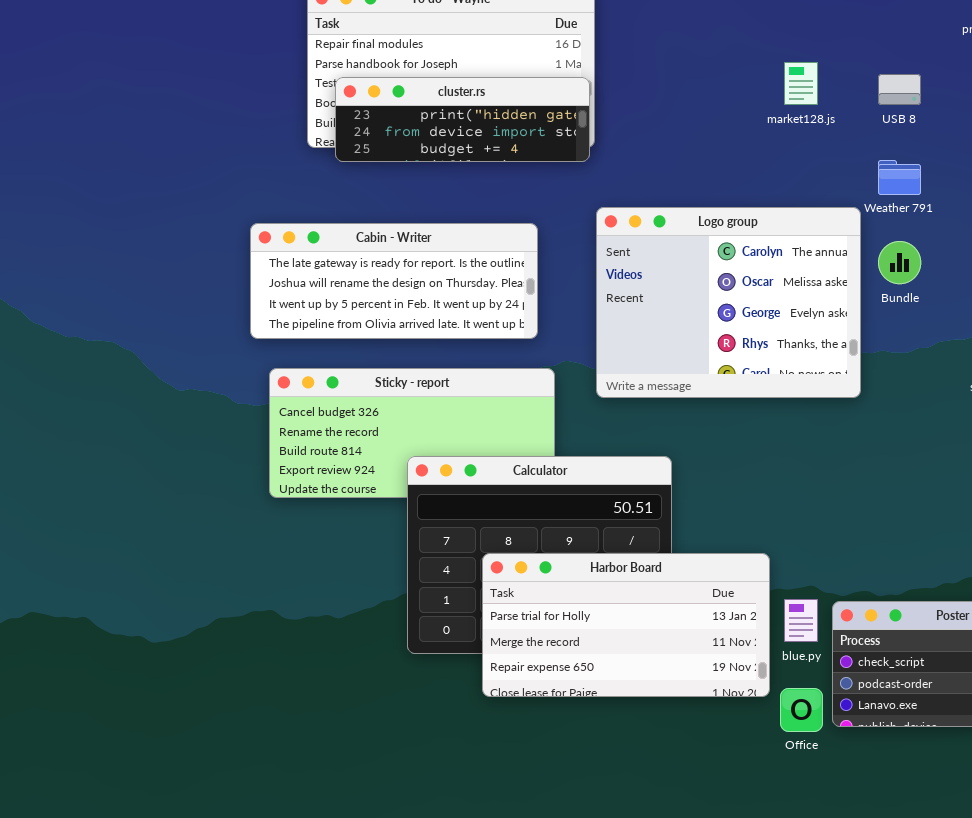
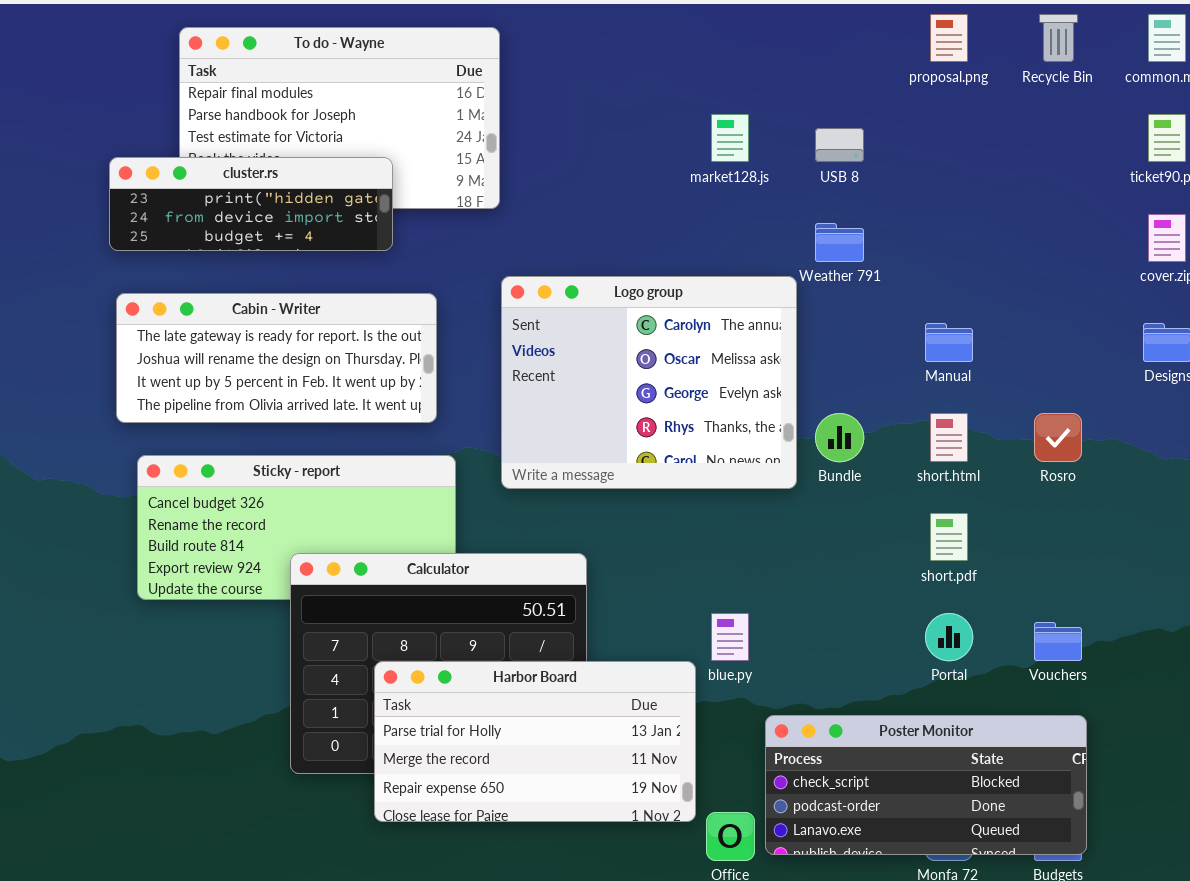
cluster.rs: [335,77,590,162] -> [109,157,393,251], moved
Bundle: [878,241,921,284] -> [815,413,864,462], moved
blue.py: [784,599,818,642] -> [711,613,749,661], moved

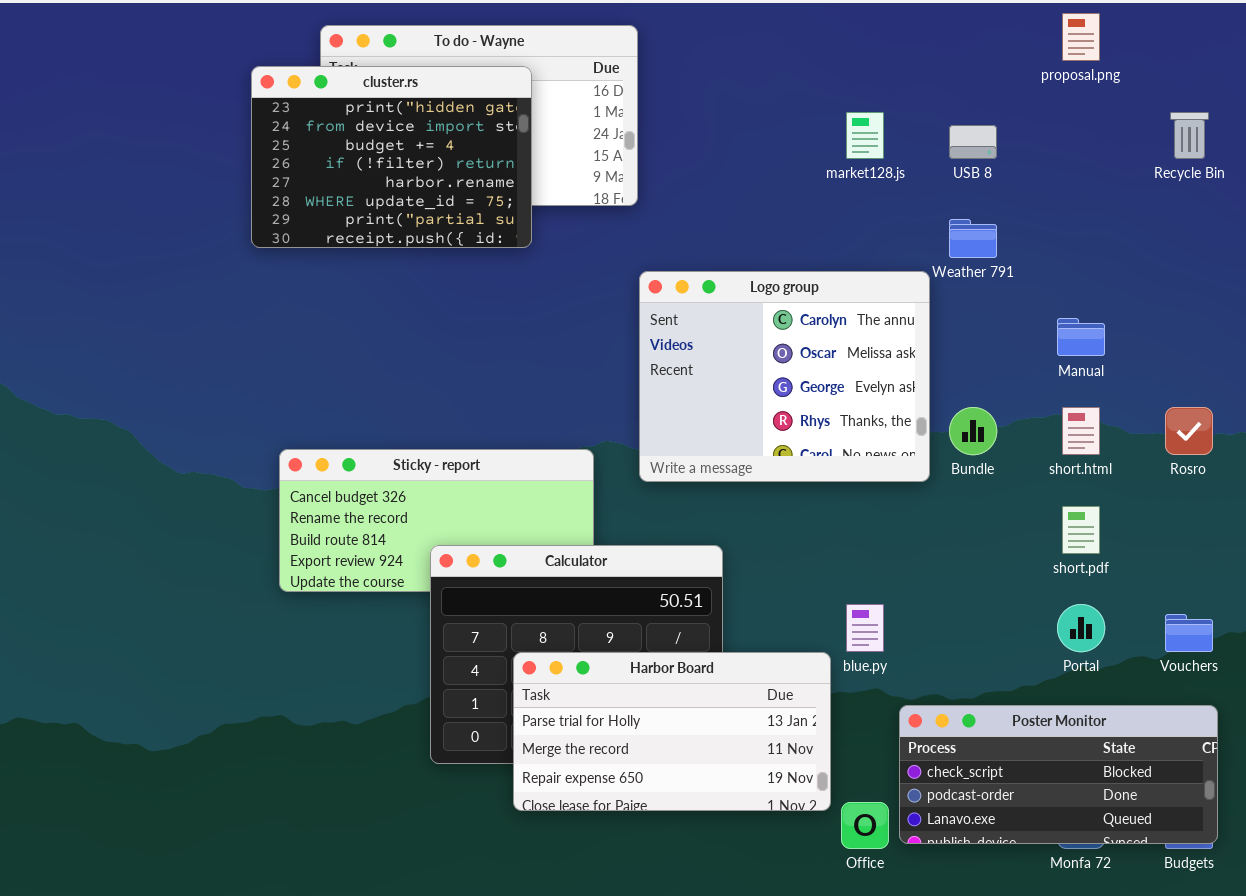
Recycle Bin: [1039,14,1078,62] -> [1170,112,1209,159], moved
cluster.rs: [109,157,393,251] -> [251,66,532,248], resized
Cabin - Writer: [116,293,437,423] -> none, closed

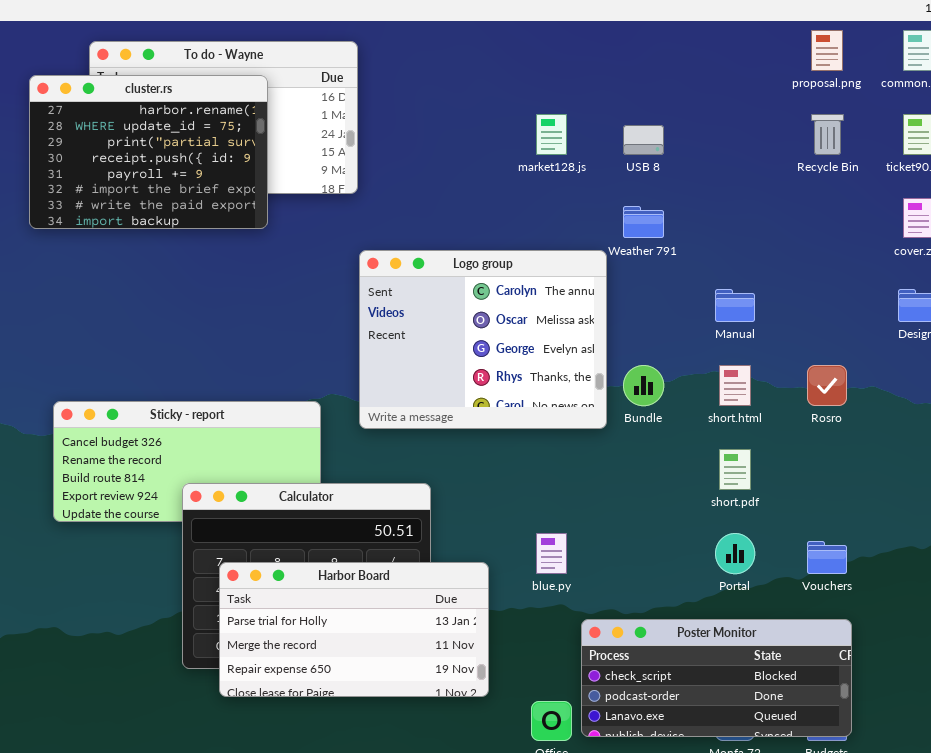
proposal.png: [1062,13,1100,61] -> [811,30,843,71], moved
cluster.rs: [251,66,532,248] -> [29,75,268,229], scrolled down 4 rows
Harbor Board: [513,652,831,811] -> [219,562,489,697], moved

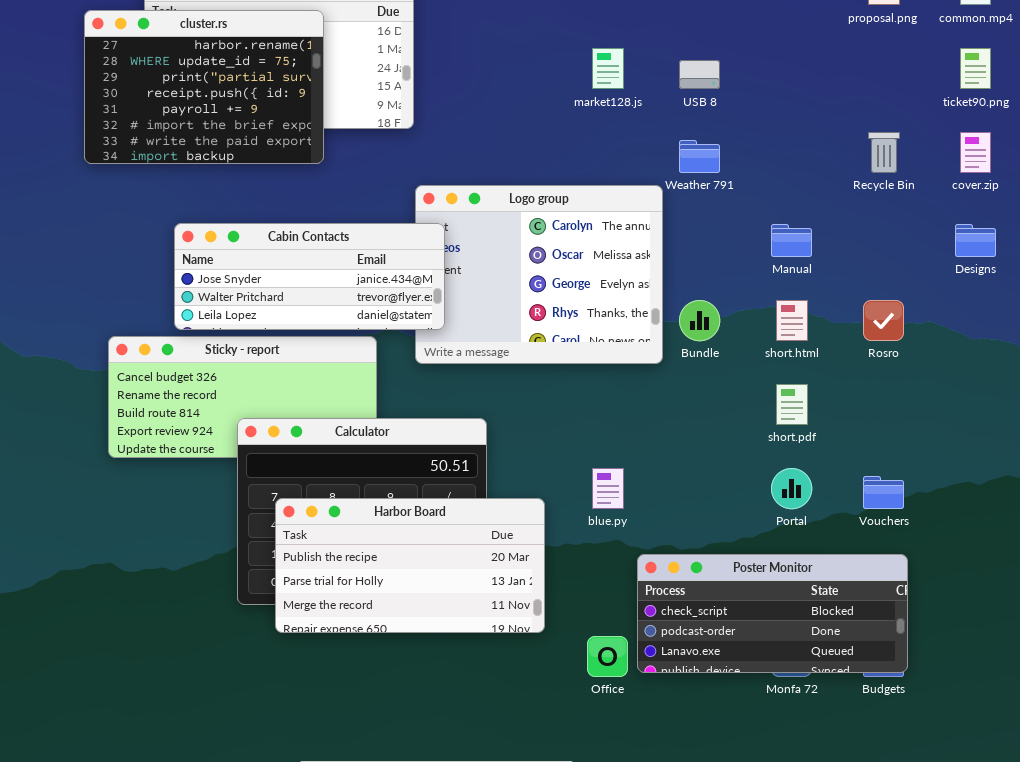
Recycle Bin: [811,114,844,155] -> [868,132,900,173], moved
Cabin Contacts: none -> [174,223,445,330], opened
Harbor Board: [219,562,489,697] -> [275,498,545,633], scrolled up 1 row

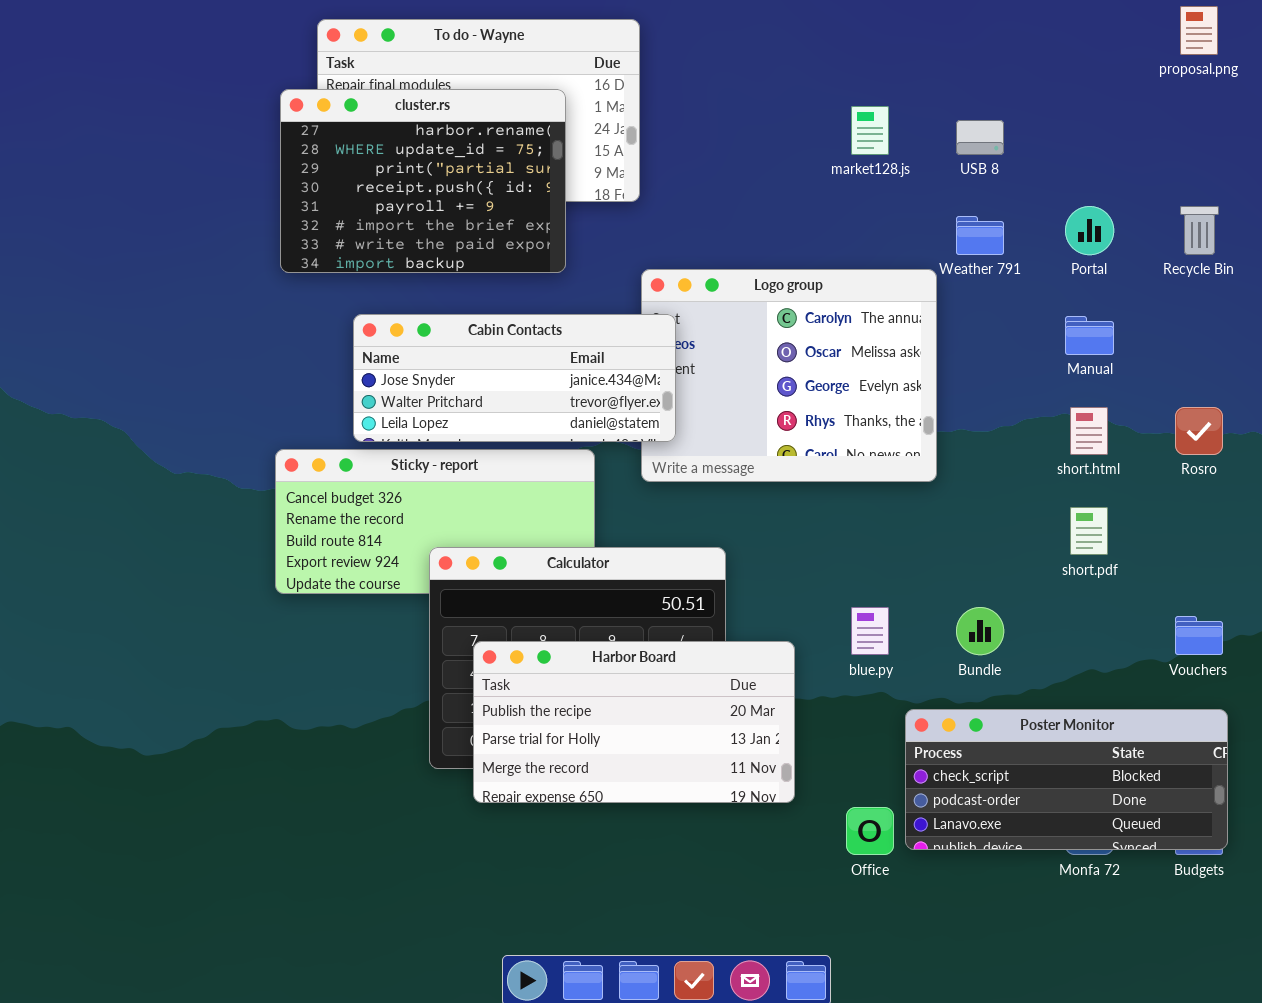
cluster.rs: [84,10,324,164] -> [280,89,566,273], moved
Bundle: [679,300,720,341] -> [956,607,1004,655], moved
Portal: [771,468,812,509] -> [1065,206,1114,255], moved

